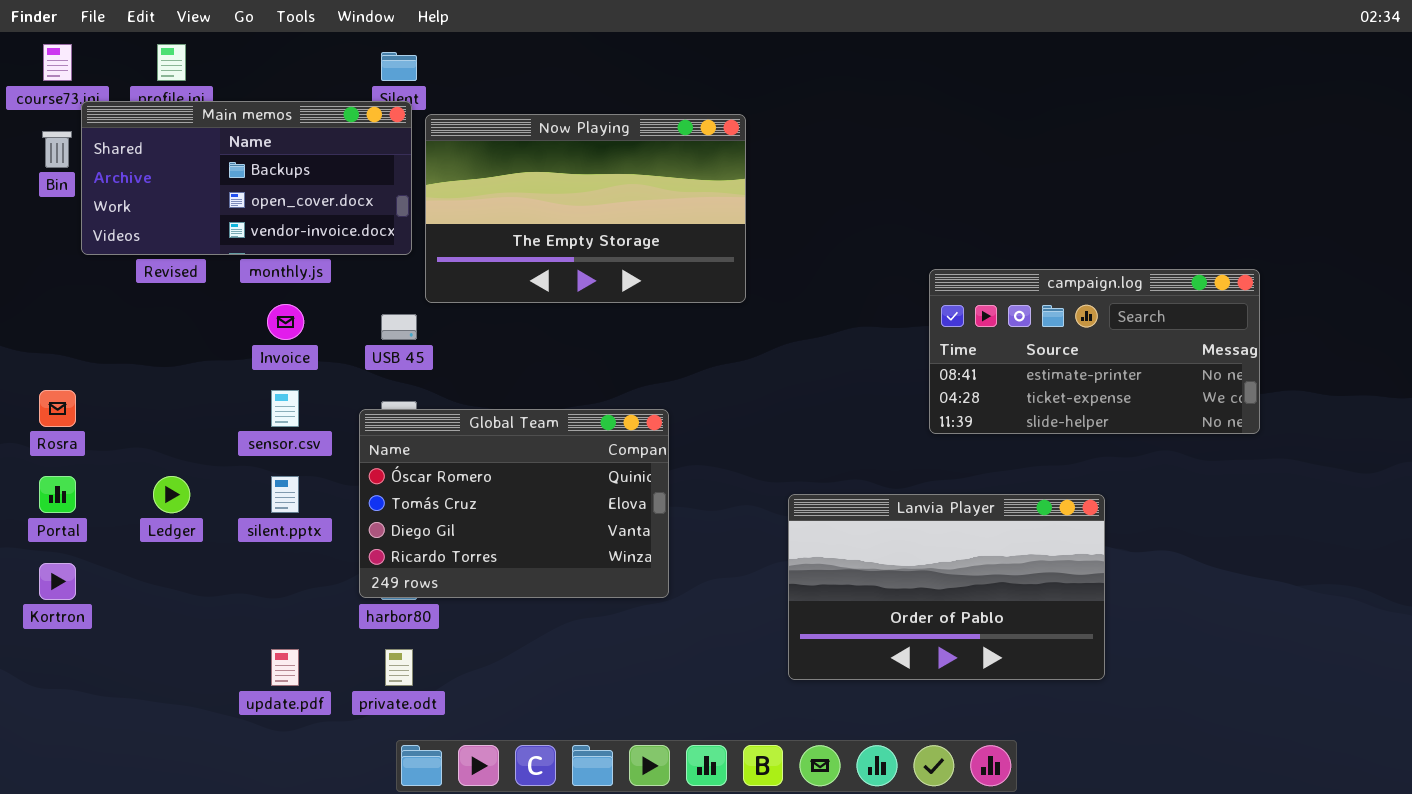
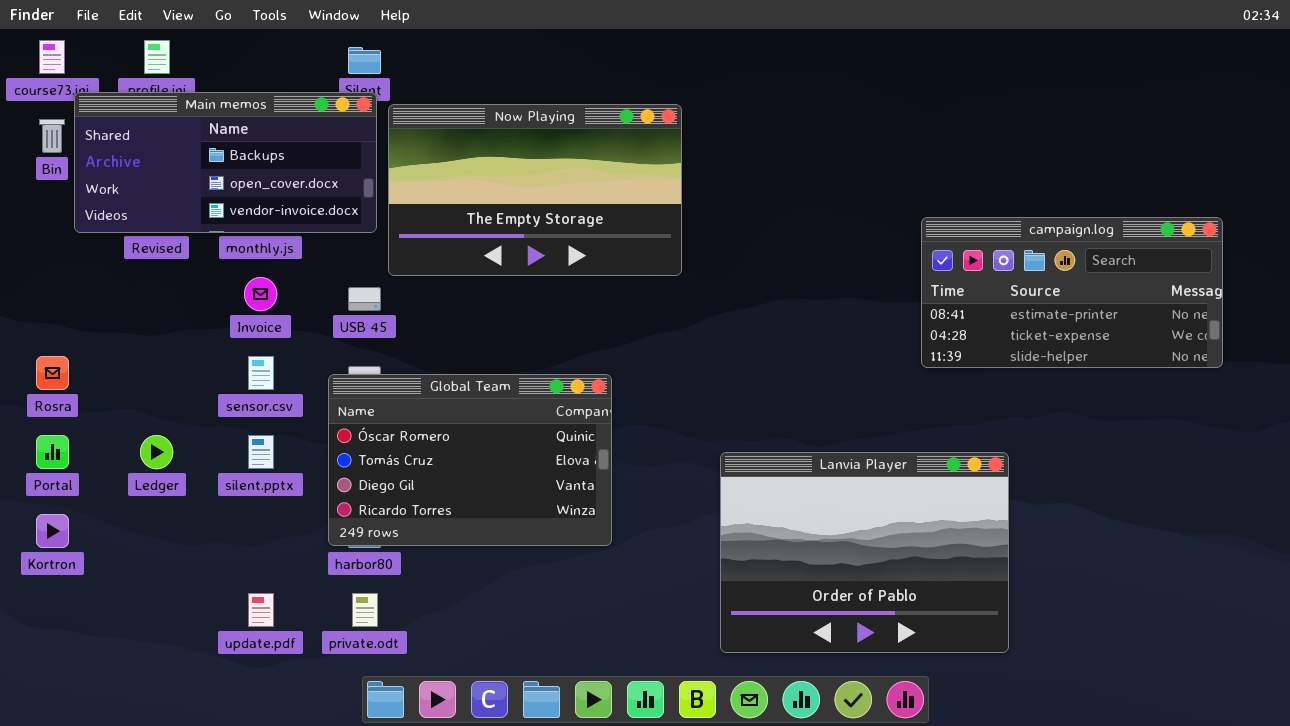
campaign.log: [929,269,1260,434] -> [921,217,1223,368], moved
Lanvia Player: [788,494,1105,680] -> [720,452,1009,653], resized

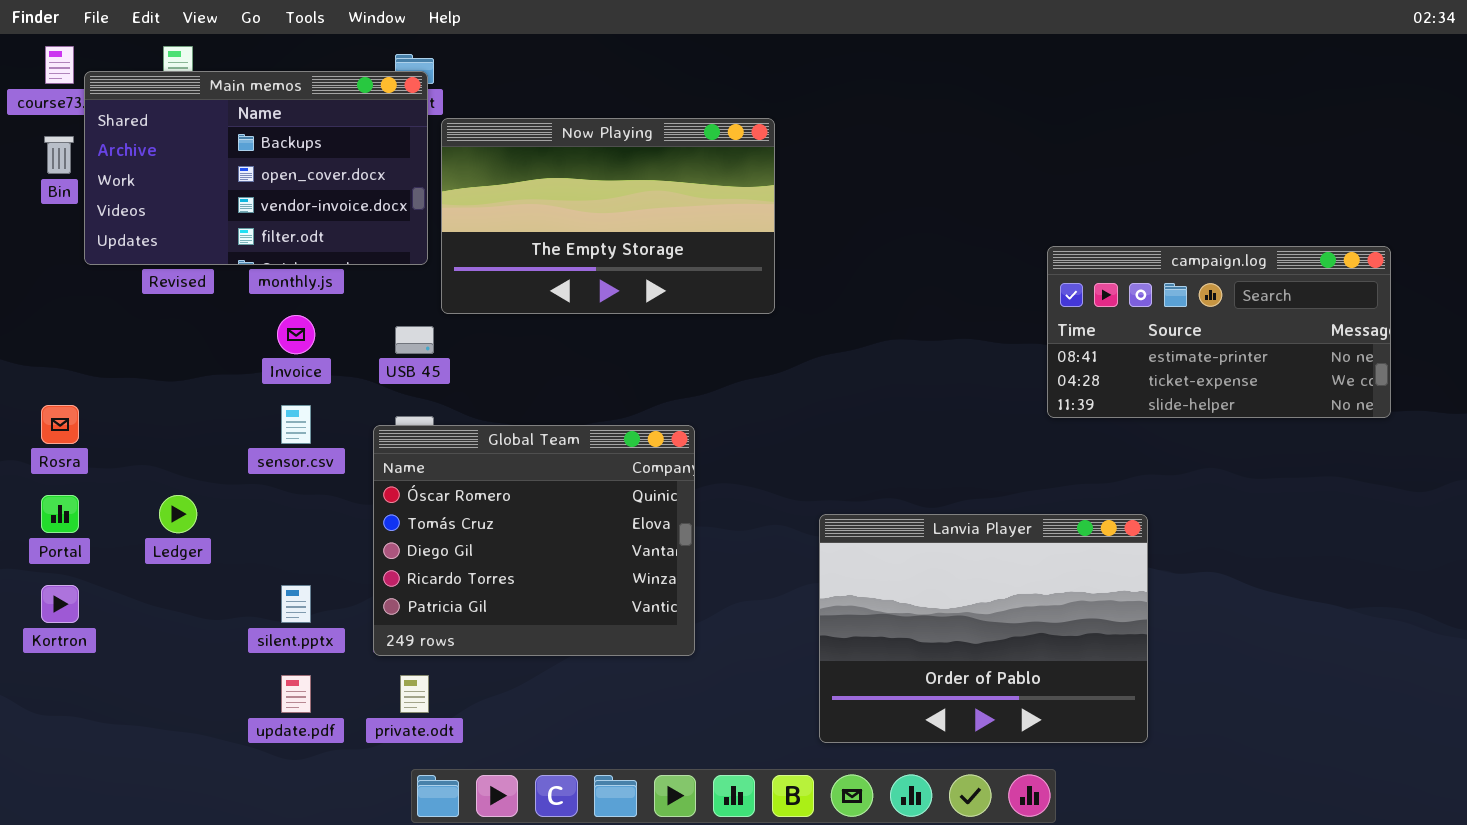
Main memos: [74,92,377,233] -> [84,71,428,265], resized
Global Team: [328,374,612,546] -> [373,425,695,656], resized
silent.pptx: [248,435,274,469] -> [281,585,311,623], moved

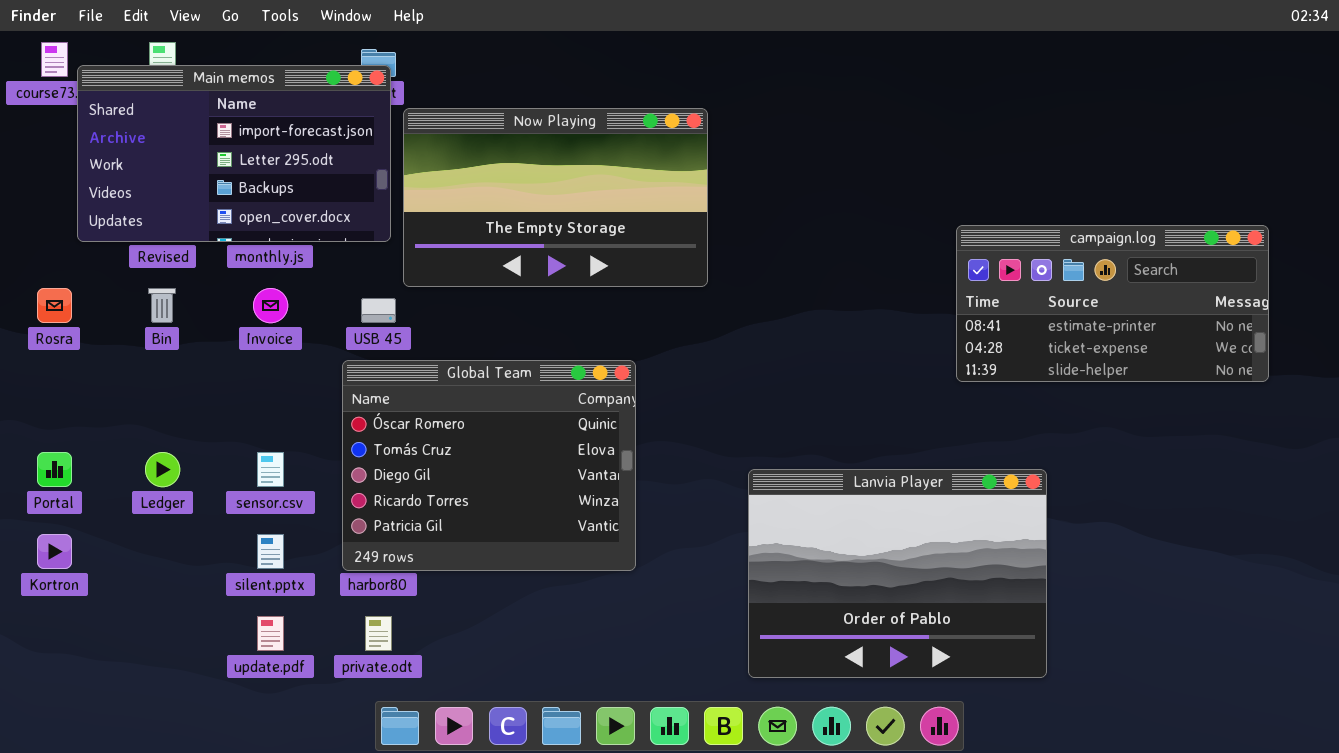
Main memos: [84,71,428,265] -> [77,65,391,242], scrolled up 2 rows
Bin: [44,136,74,174] -> [148,288,176,323], moved
Rosra: [41,405,79,444] -> [37,288,72,323], moved
sensor.csv: [281,405,311,444] -> [257,452,284,487], moved
Global Team: [373,425,695,656] -> [342,360,636,571], moved

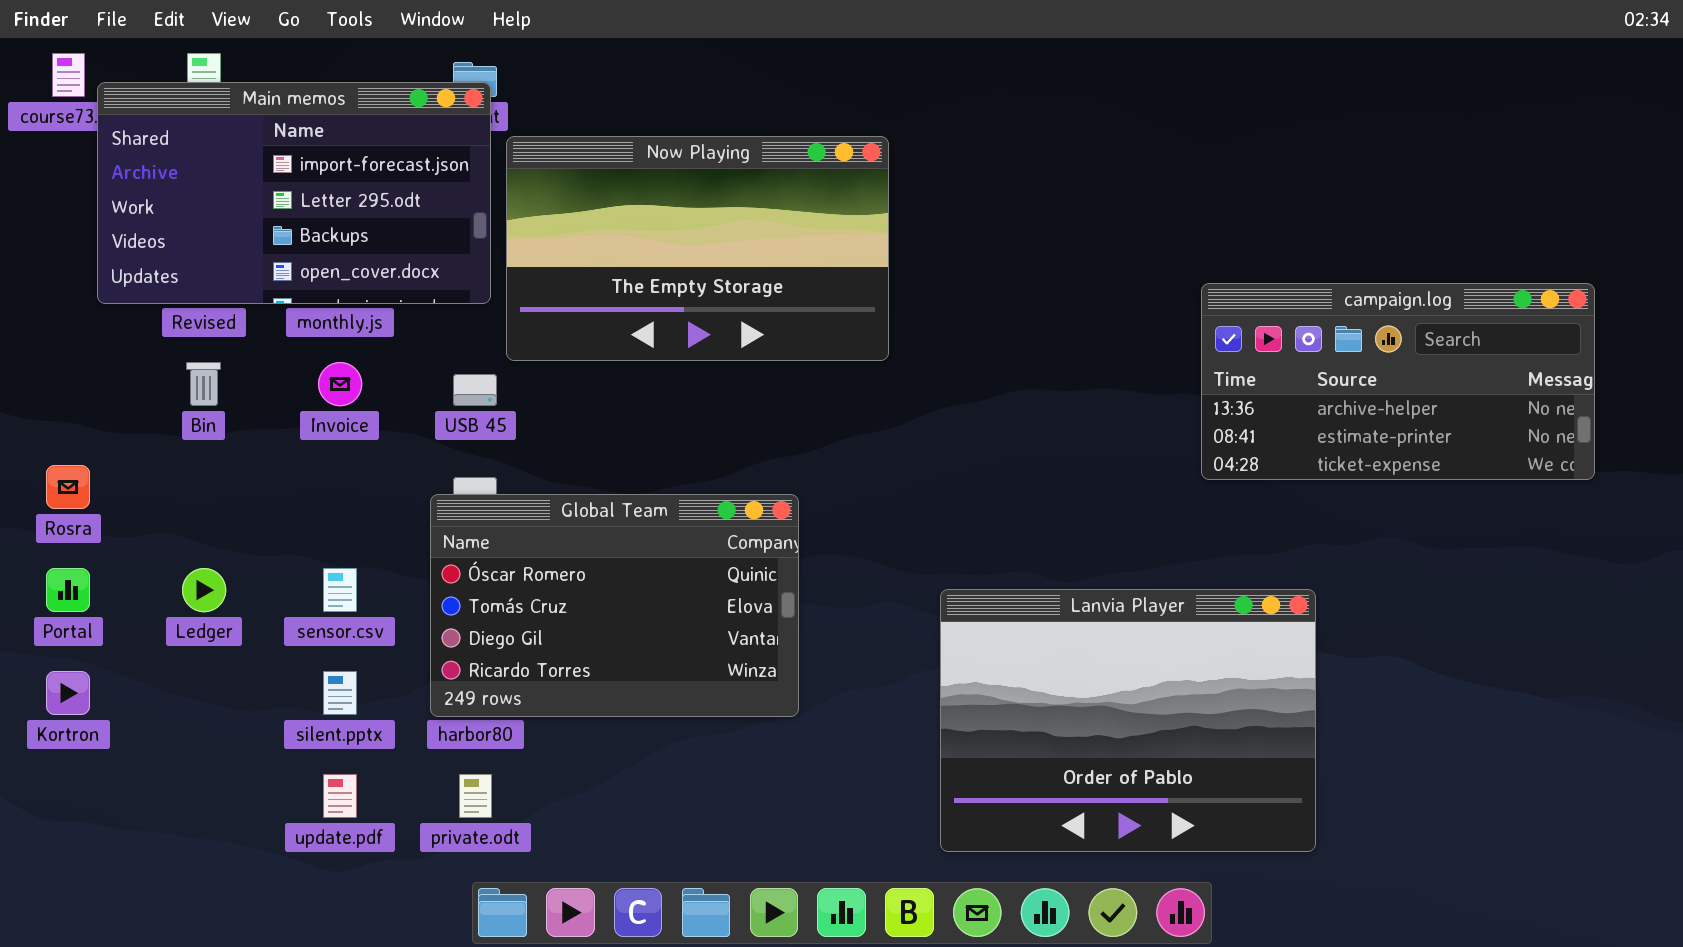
campaign.log: [956,225,1269,382] -> [1201,283,1595,480], scrolled up 1 row
Rosra: [37,288,72,323] -> [46,465,90,509], moved
Global Team: [342,360,636,571] -> [430,494,799,717], resized

